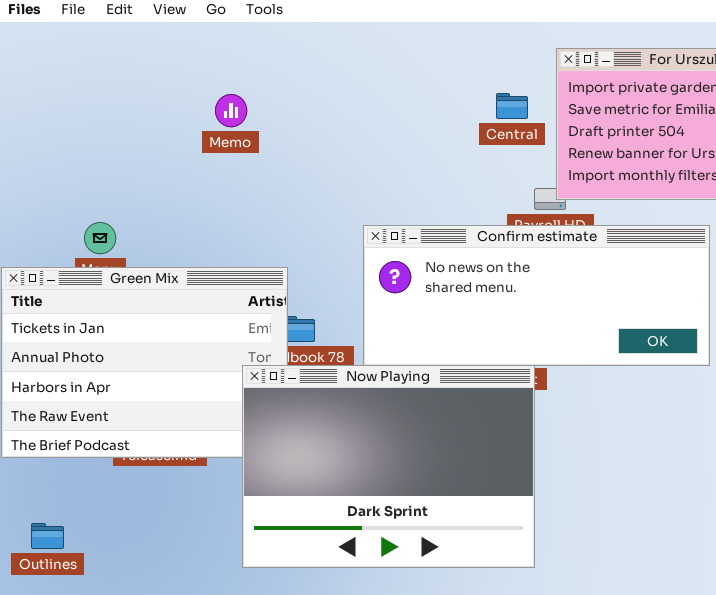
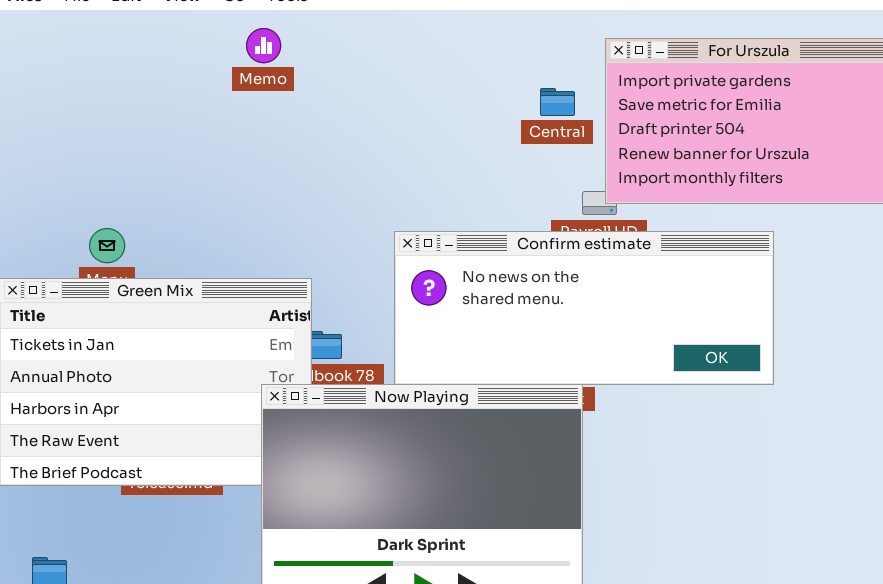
Memo: [215,94,247,127] -> [246,28,281,63], moved

